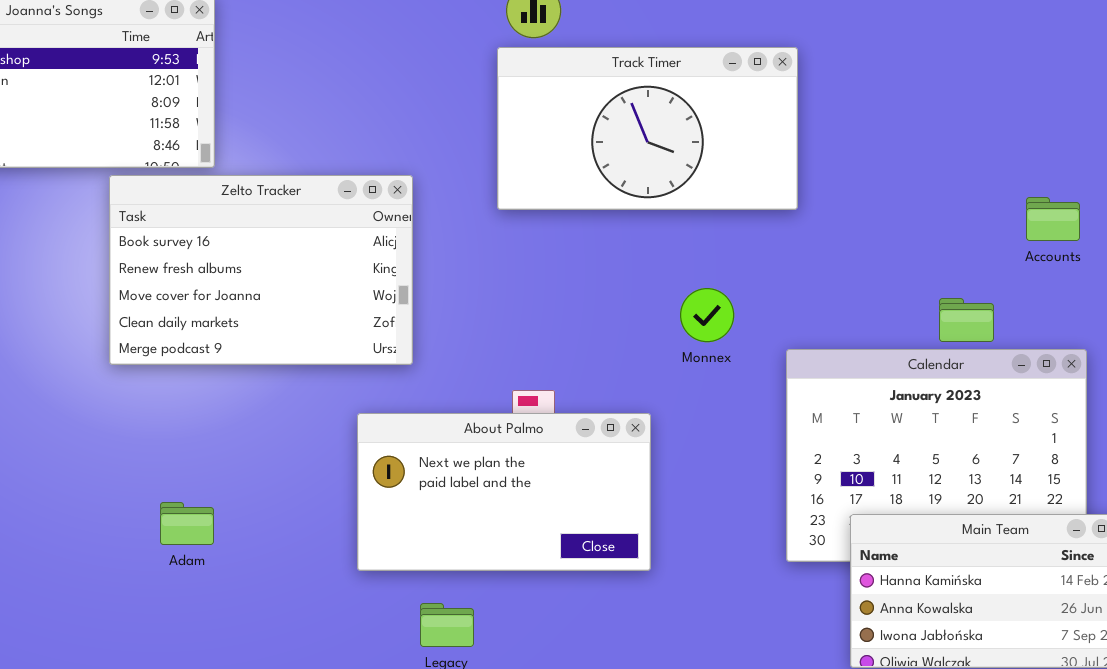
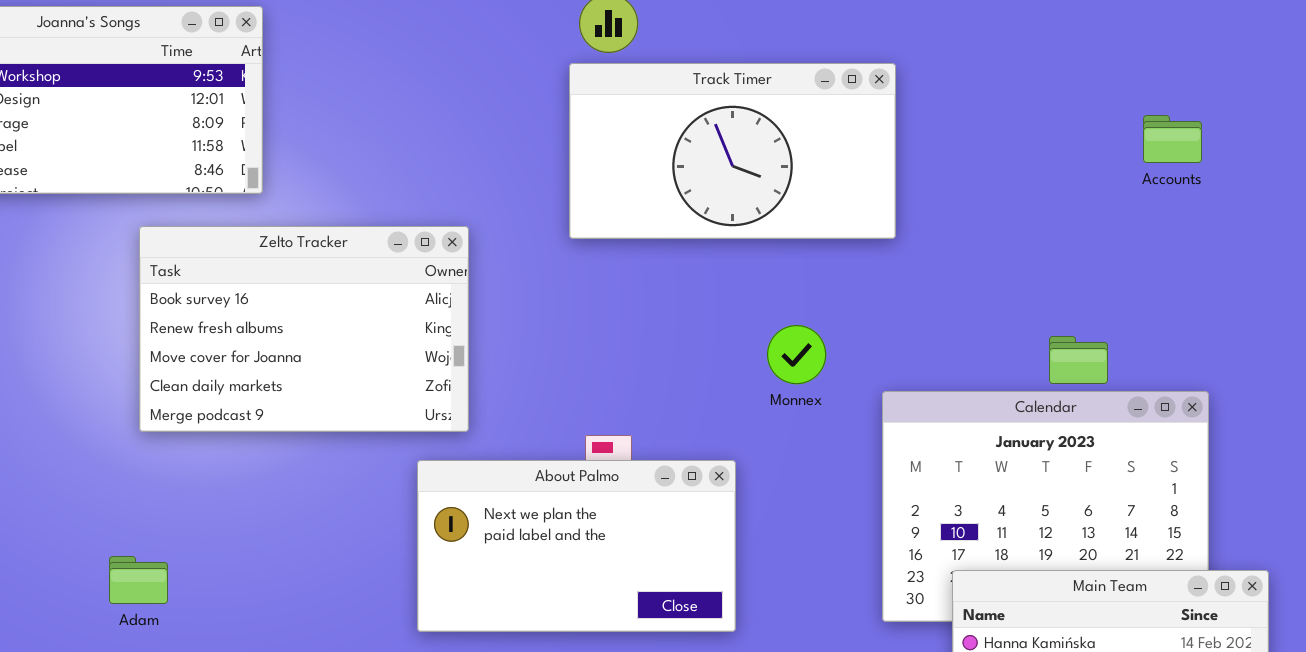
Zelto Tracker: [109,175,413,365] -> [139,226,469,432], moved
Accounts: [1026,197,1080,241] -> [1143,115,1202,163], moved
Adam: [160,502,214,545] -> [109,556,168,604], moved

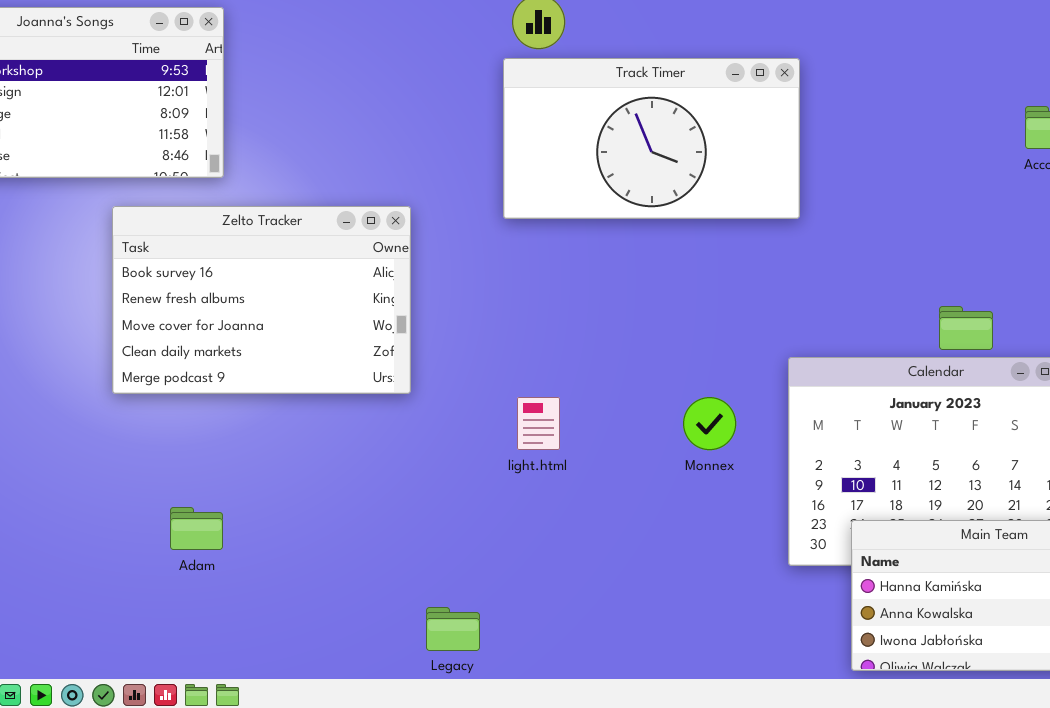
Monnex: [767,325,826,384] -> [683,397,736,450], moved
About Palmo: [417,460,736,632] -> none, closed
Adam: [109,556,168,604] -> [170,507,223,550], moved

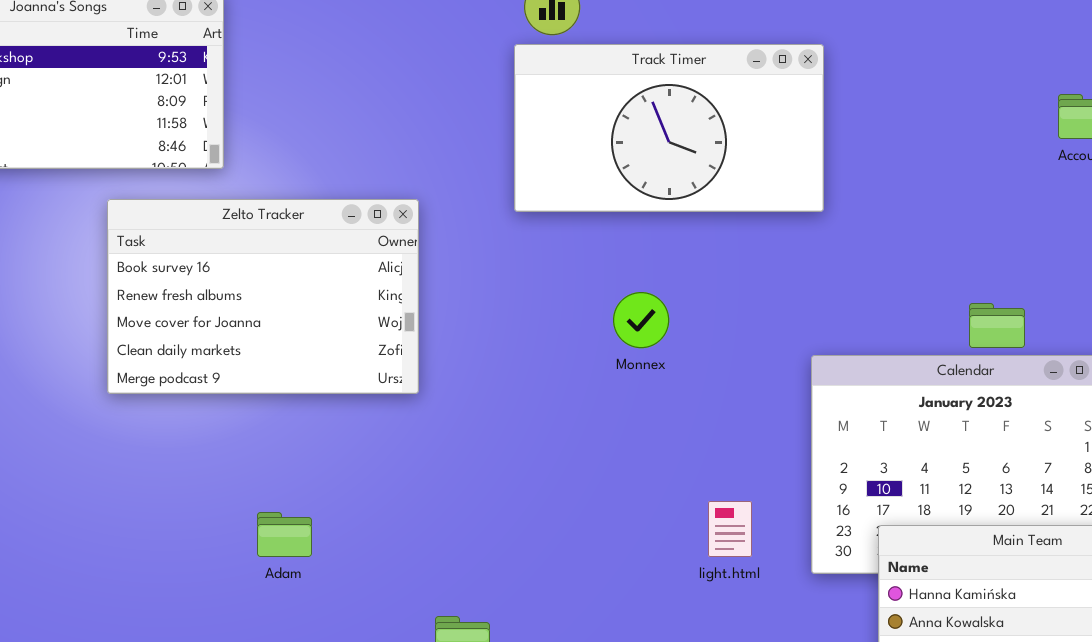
light.html: [517,397,560,450] -> [708,501,752,557], moved
Monnex: [683,397,736,450] -> [613,292,669,348], moved
Adam: [170,507,223,550] -> [257,512,312,557], moved

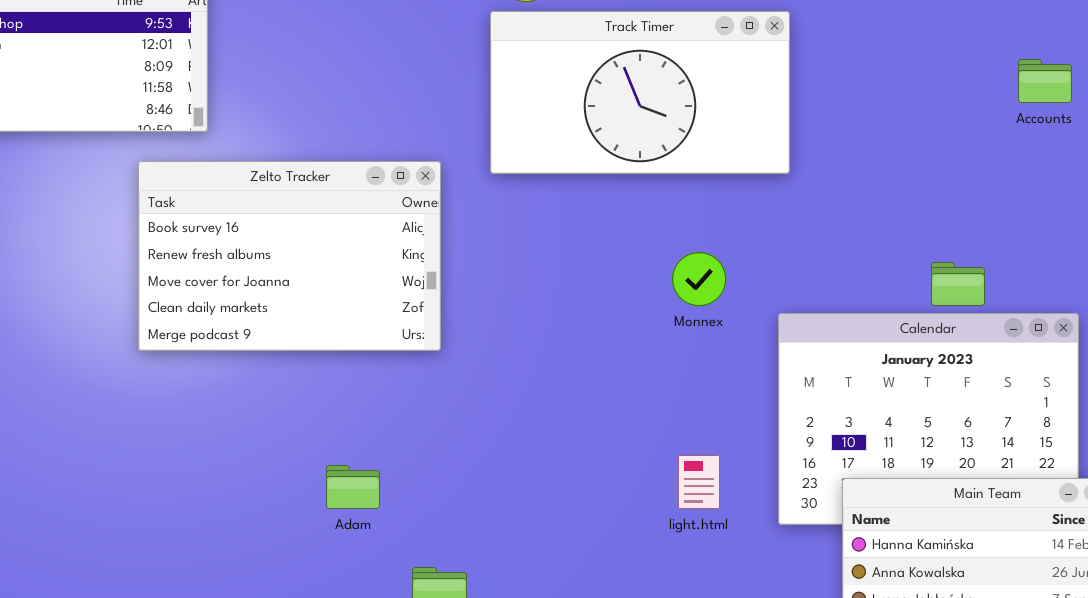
Zelto Tracker: [107,199,419,394] -> [138,161,441,351], moved
Monnex: [613,292,669,348] -> [672,252,726,306], moved
Adam: [257,512,312,557] -> [326,465,380,509], moved

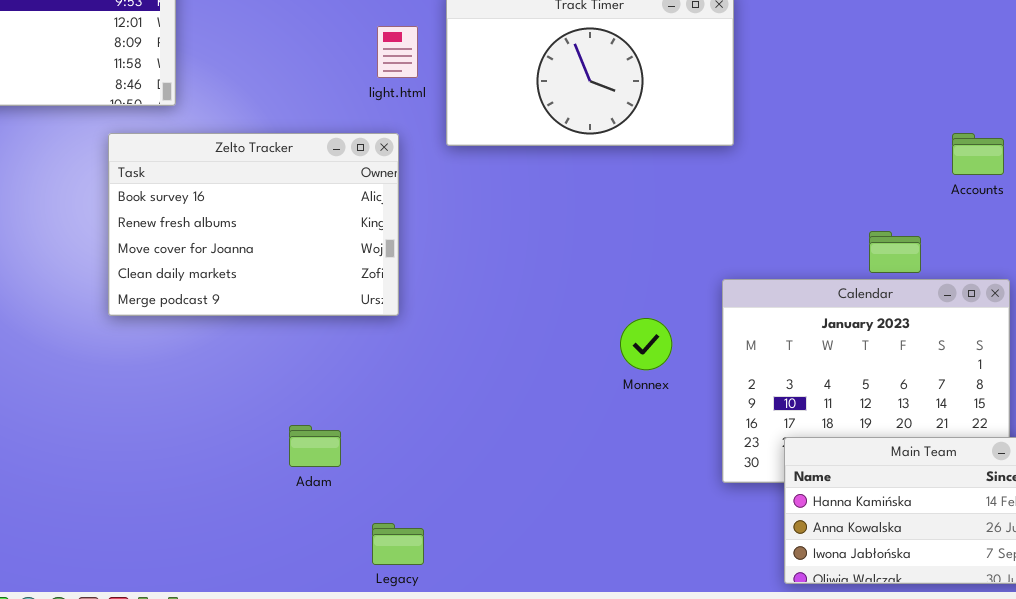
Accounts: [1018,59,1072,103] -> [952,133,1004,175], moved
Monnex: [672,252,726,306] -> [620,318,672,370], moved
light.html: [678,455,720,509] -> [377,26,418,78], moved

